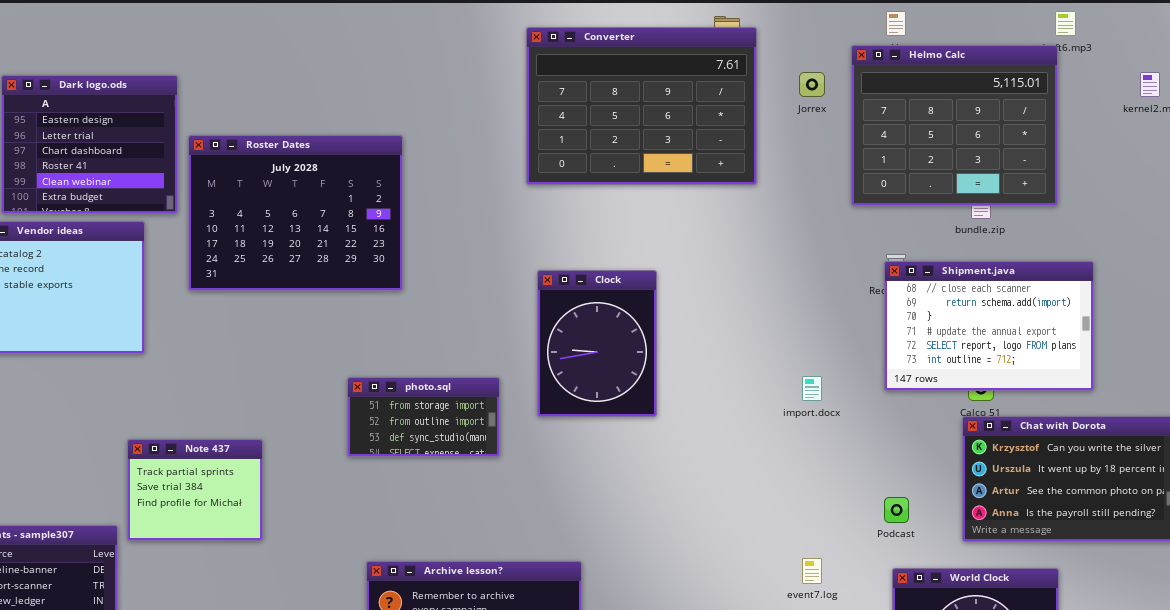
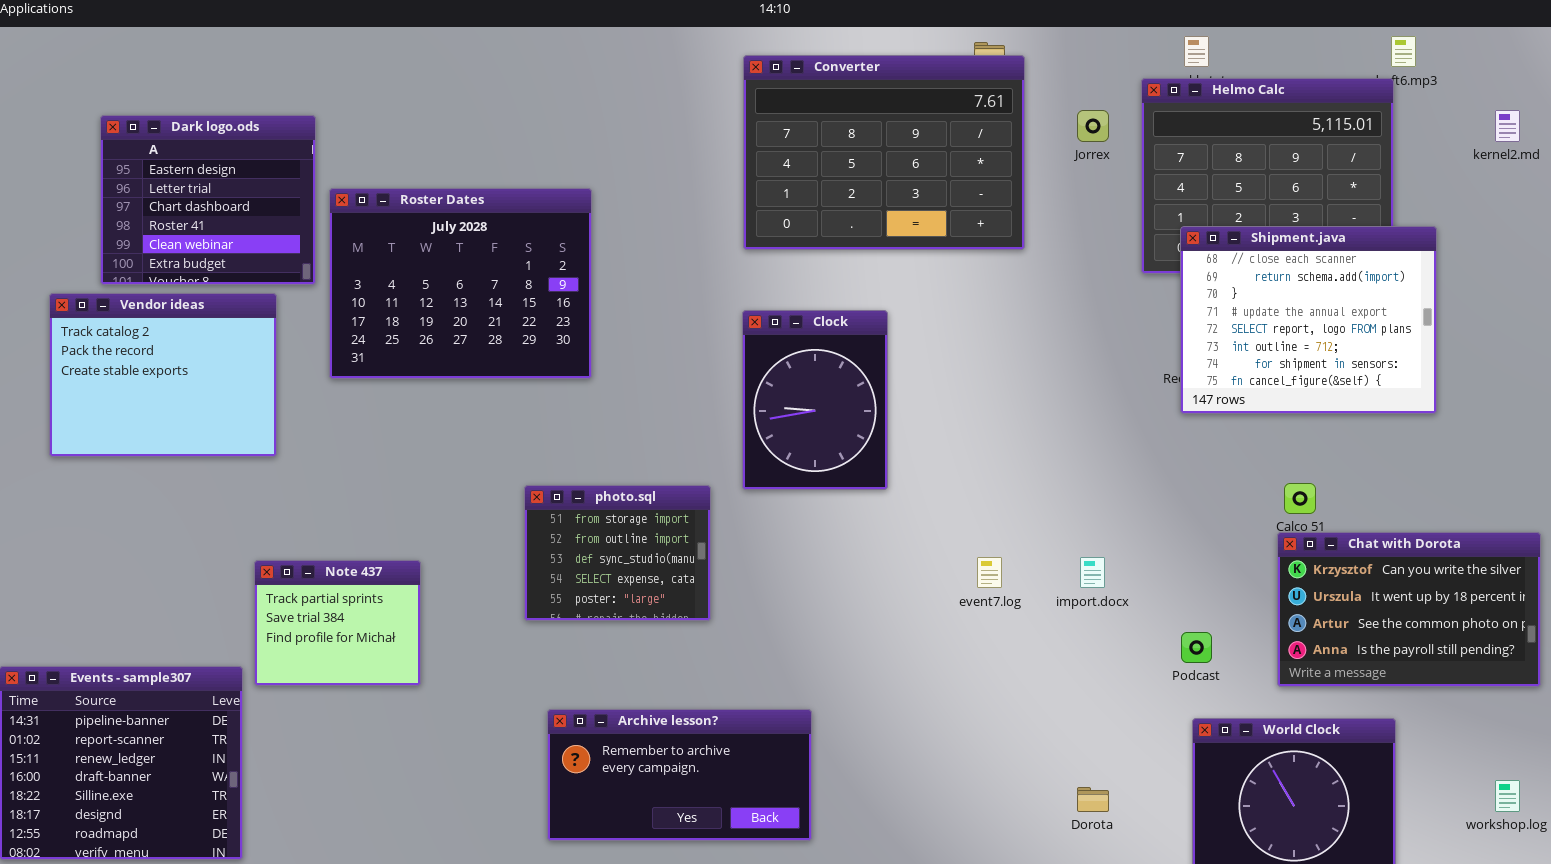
Shipment.java: [884,261,1094,391] -> [1180,226,1437,414], moved, resized
Clock: [537,270,657,417] -> [742,310,888,490], moved
import.docx: [802,376,822,401] -> [1080,557,1105,588], moved
photo.sql: [347,377,500,457] -> [524,485,711,621], resized
event7.log: [802,558,822,584] -> [977,557,1002,588], moved

